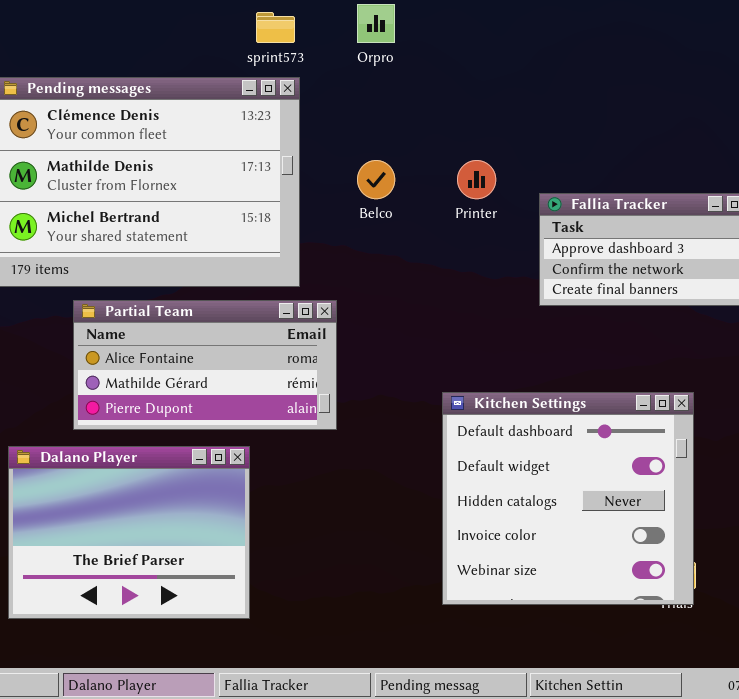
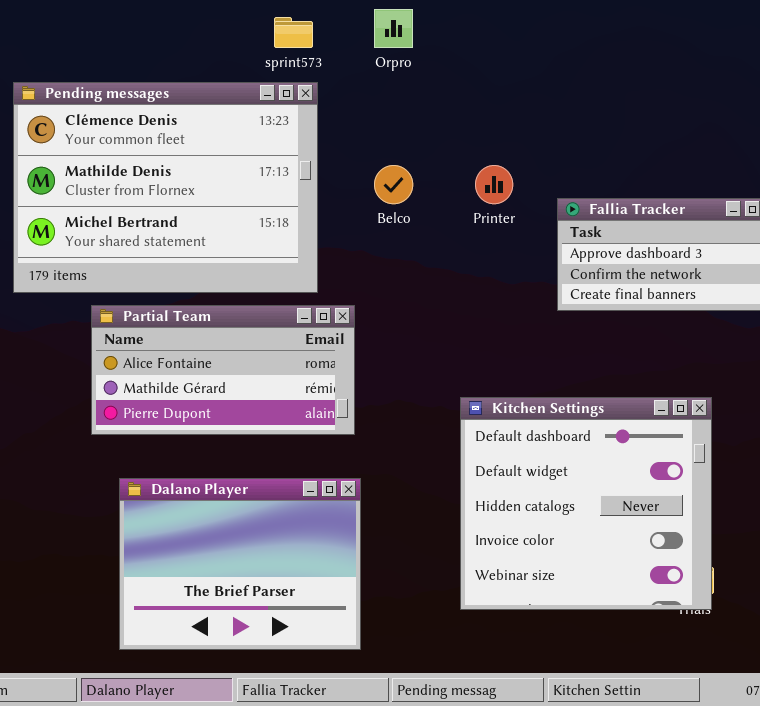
Dalano Player: [8,446,250,619] -> [119,478,361,650], moved

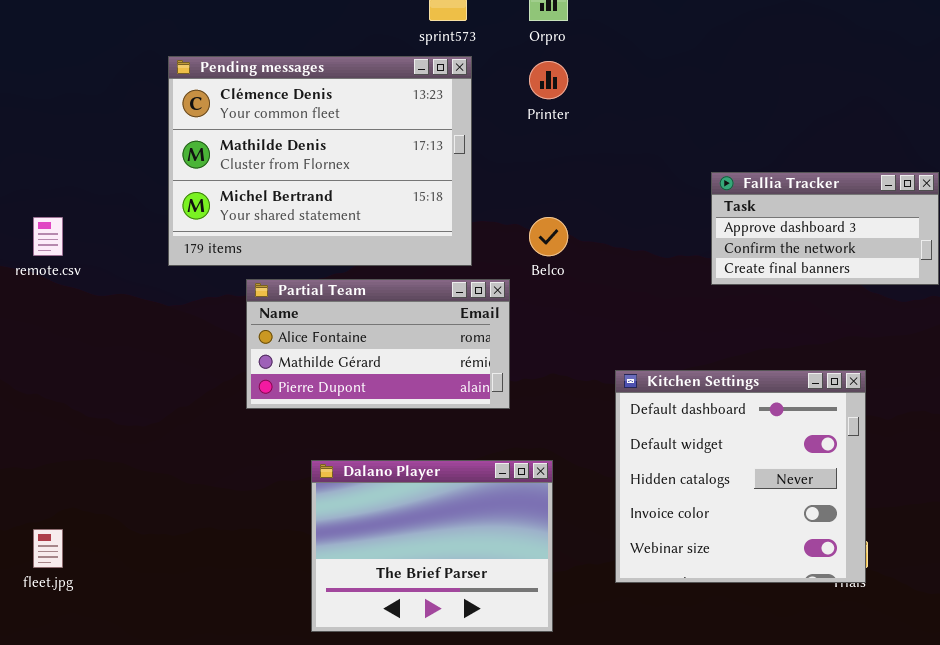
Belco: [374,165,413,204] -> [529,217,568,256], moved
Printer: [475,165,513,204] -> [529,61,568,99], moved
Dalano Player: [119,478,361,650] -> [311,460,553,632], moved

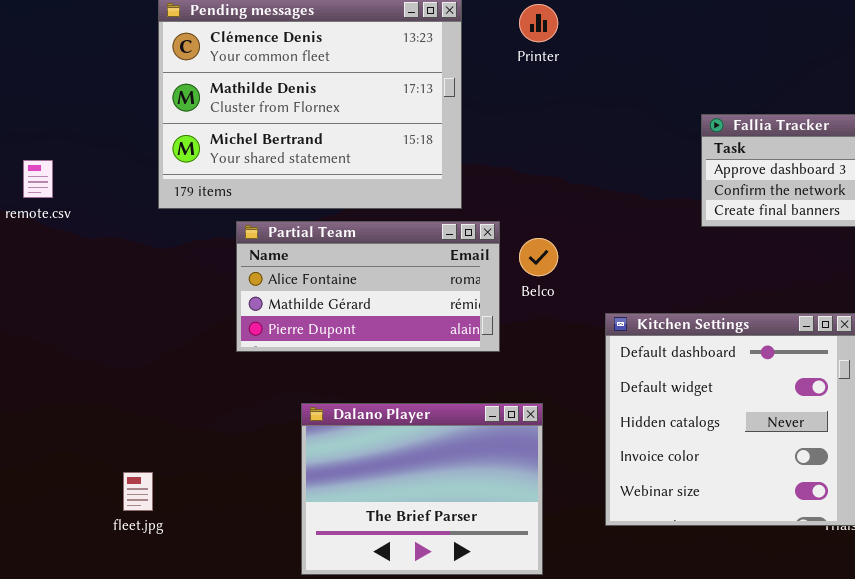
Belco: [529,217,568,256] -> [519,238,558,276], moved
fleet.jpg: [33,529,63,568] -> [123,472,153,511], moved

